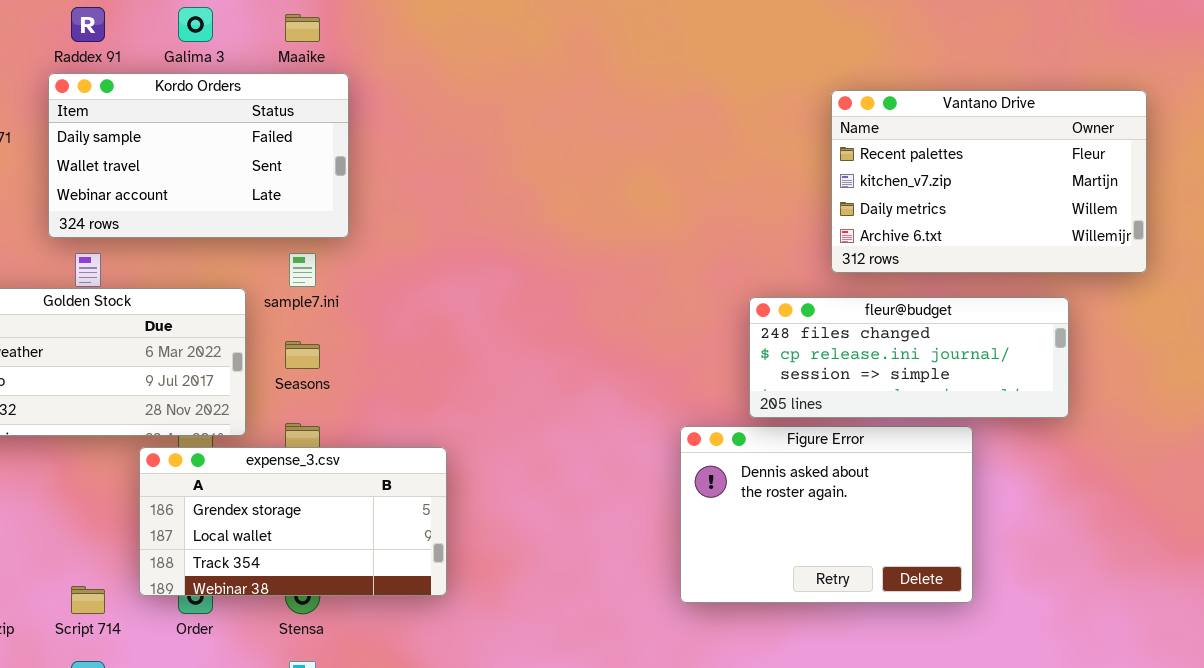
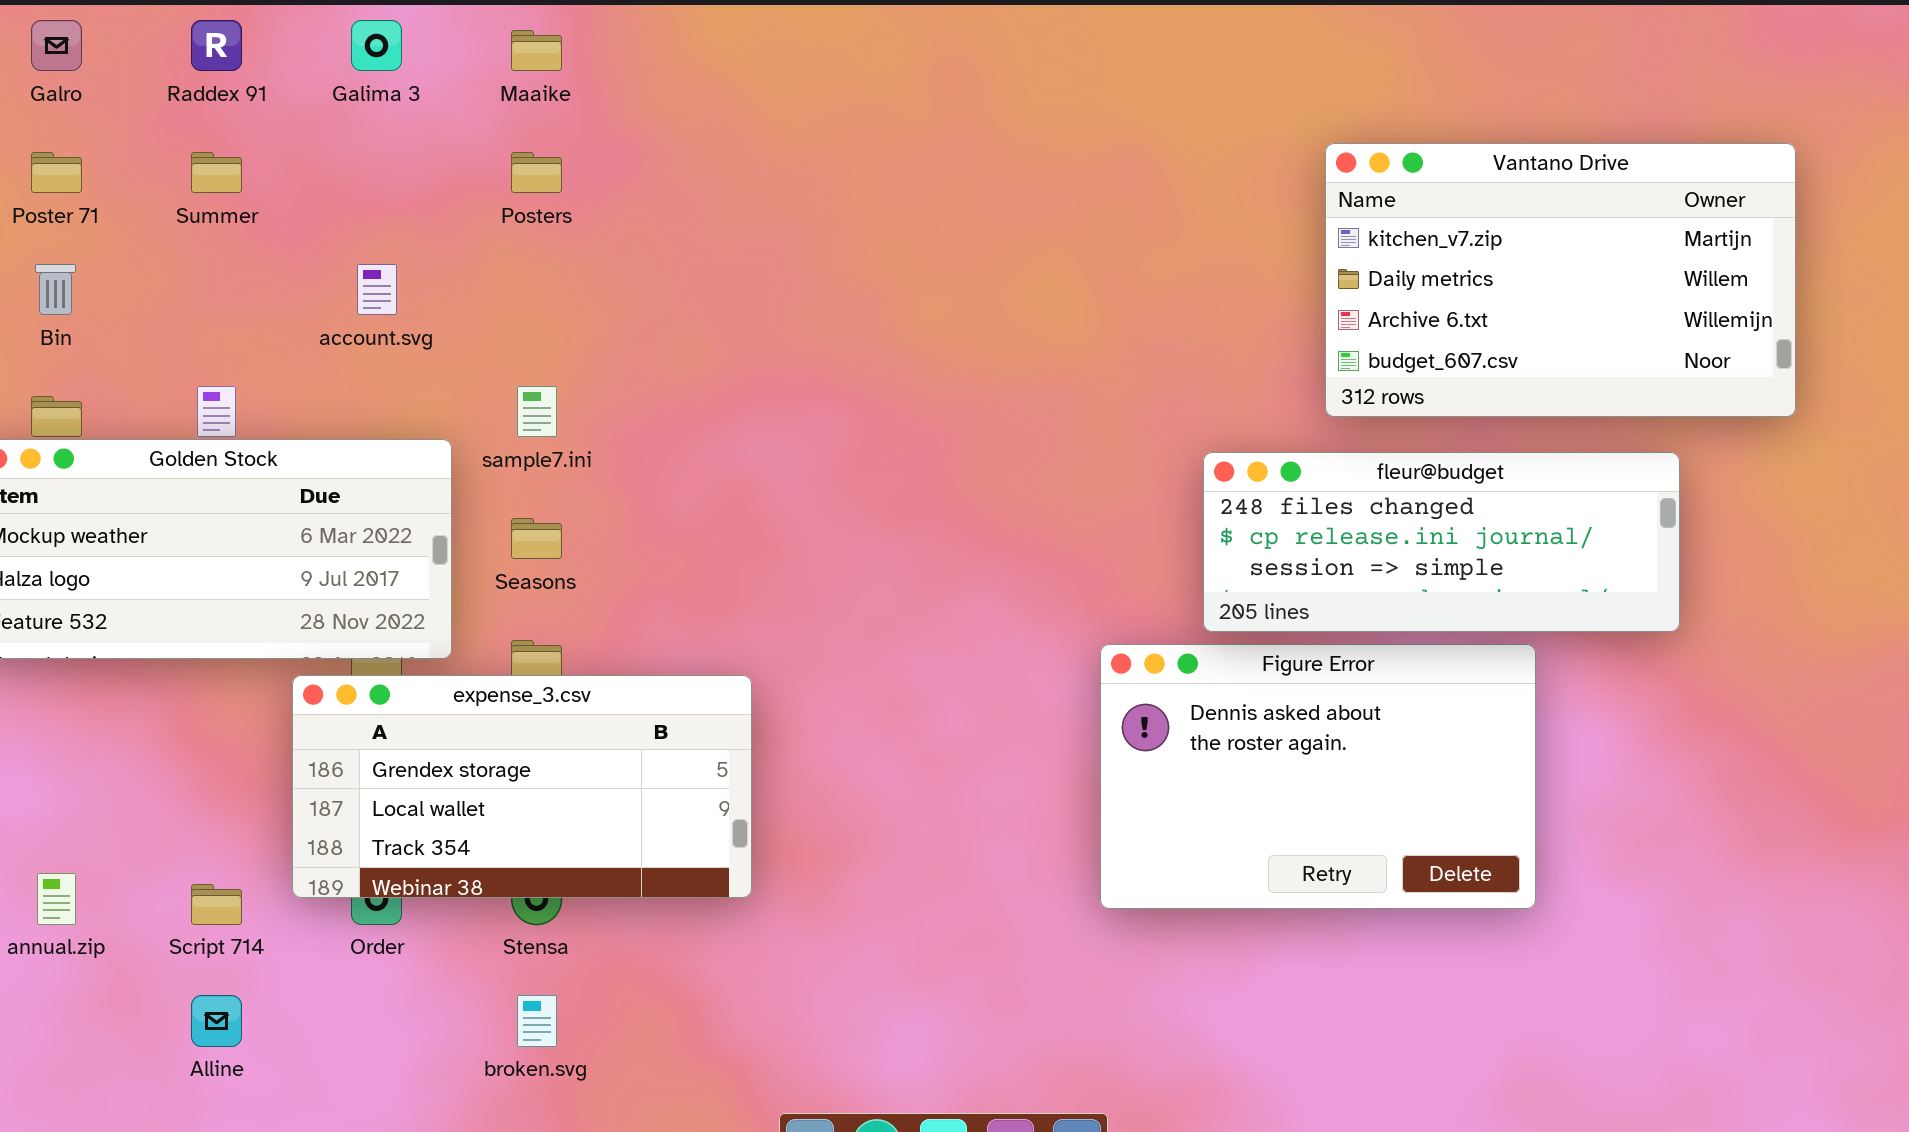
Kordo Orders: [48,73,349,238] -> none, closed
Vantano Drive: [831,90,1147,273] -> [1325,143,1796,417], scrolled down 1 row

